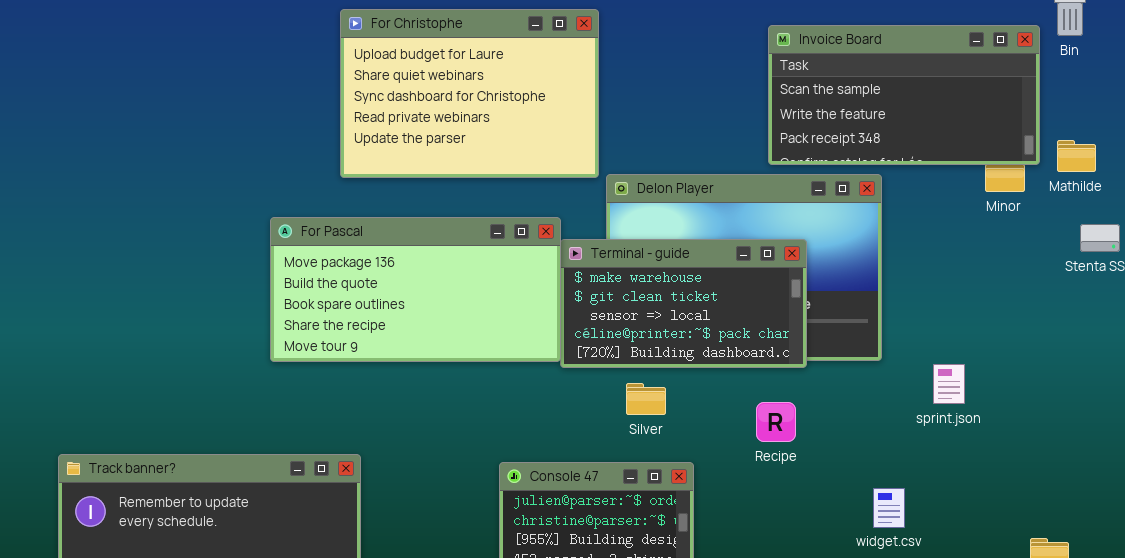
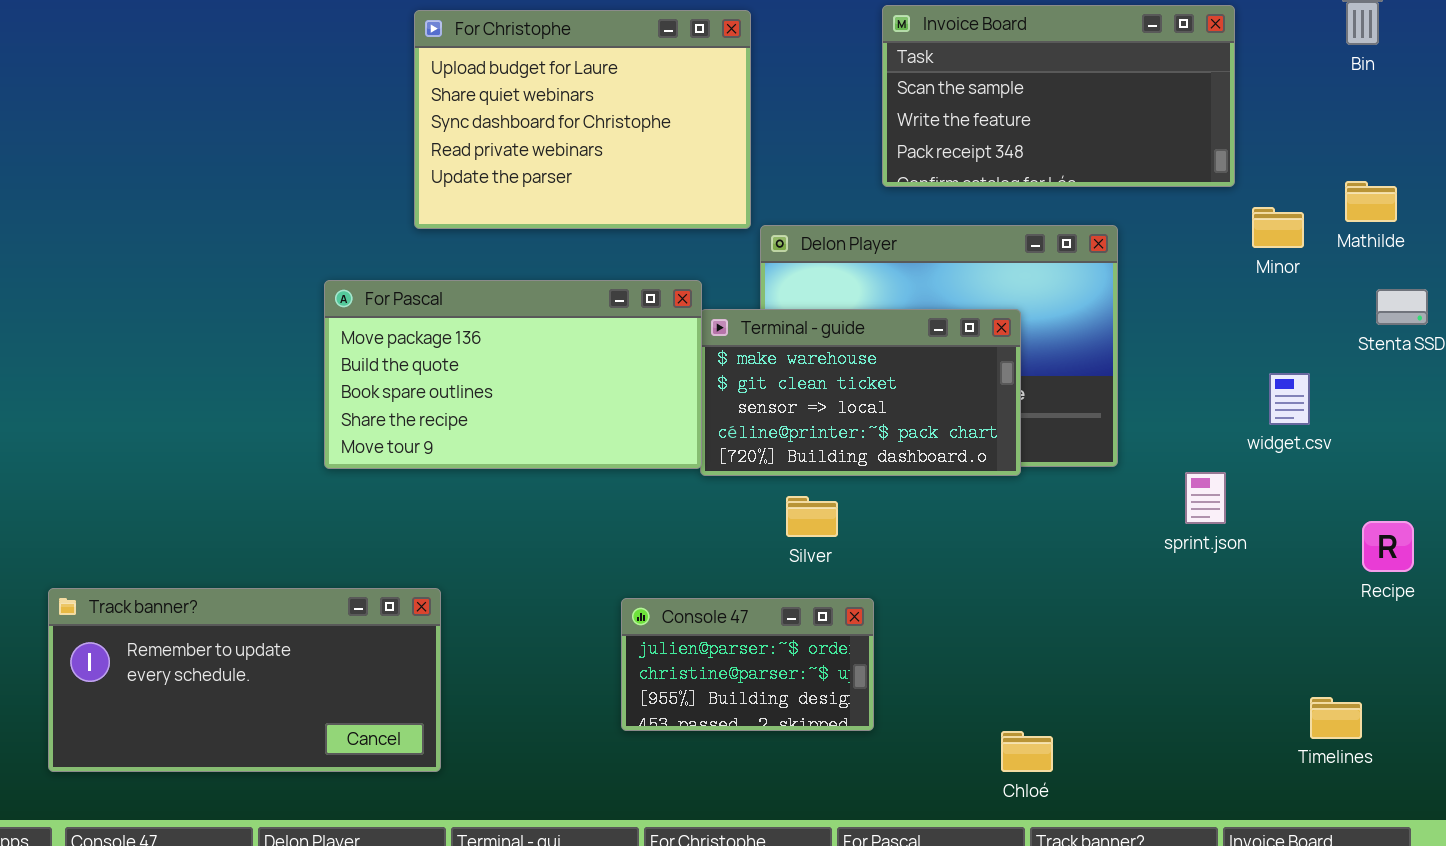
Invoice Board: [768,25,1040,165] -> [882,5,1235,187], moved
Recipe: [756,402,796,442] -> [1362,521,1414,572], moved
widget.csv: [873,488,905,528] -> [1269,373,1310,425], moved

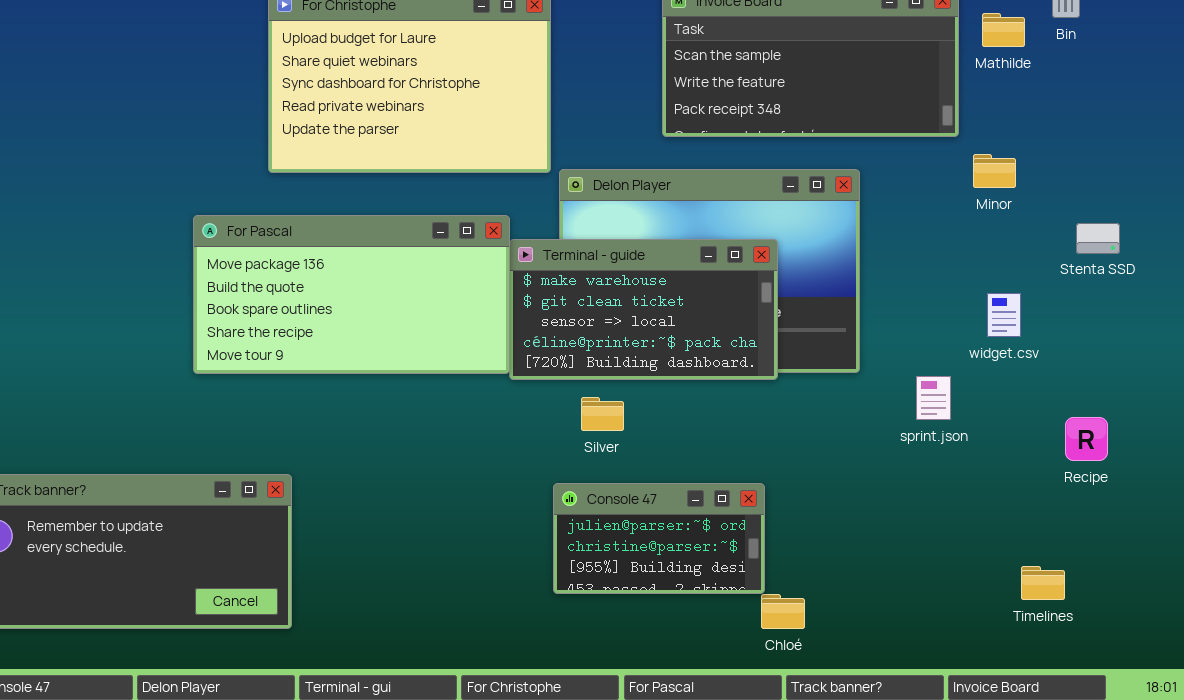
Mathilde: [1345,181,1397,222] -> [982,13,1025,47], moved
Console 47: [621,598,874,731] -> [553,483,765,594], moved

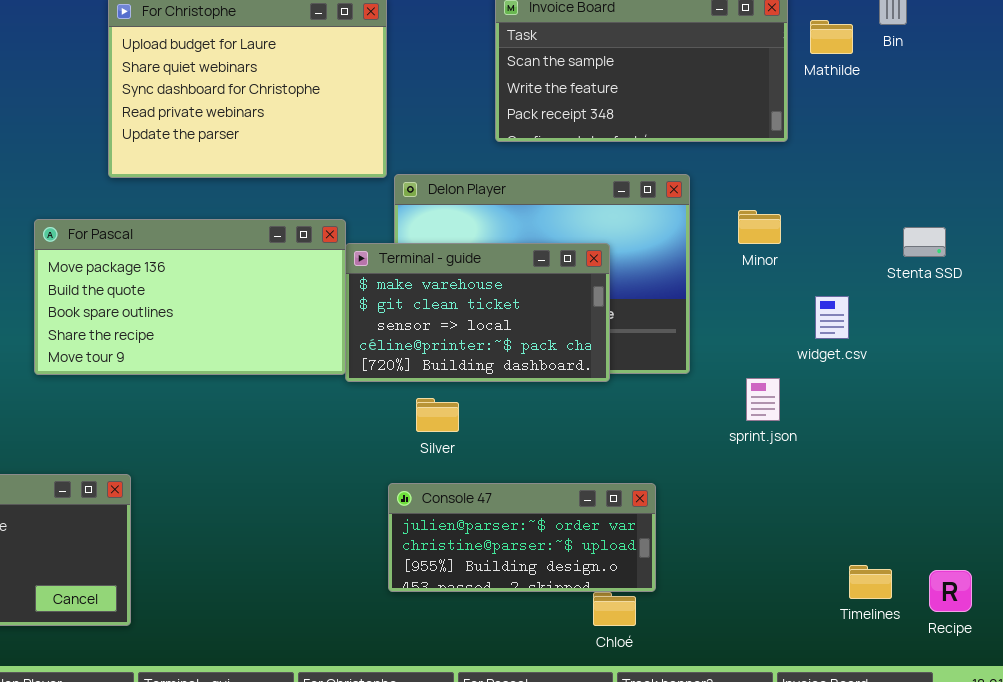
Minor: [973,154,1016,188] -> [738,210,781,244], moved
Recipe: [1065,417,1108,461] -> [929,570,972,612], moved
Console 47: [553,483,765,594] -> [388,483,656,592], resized

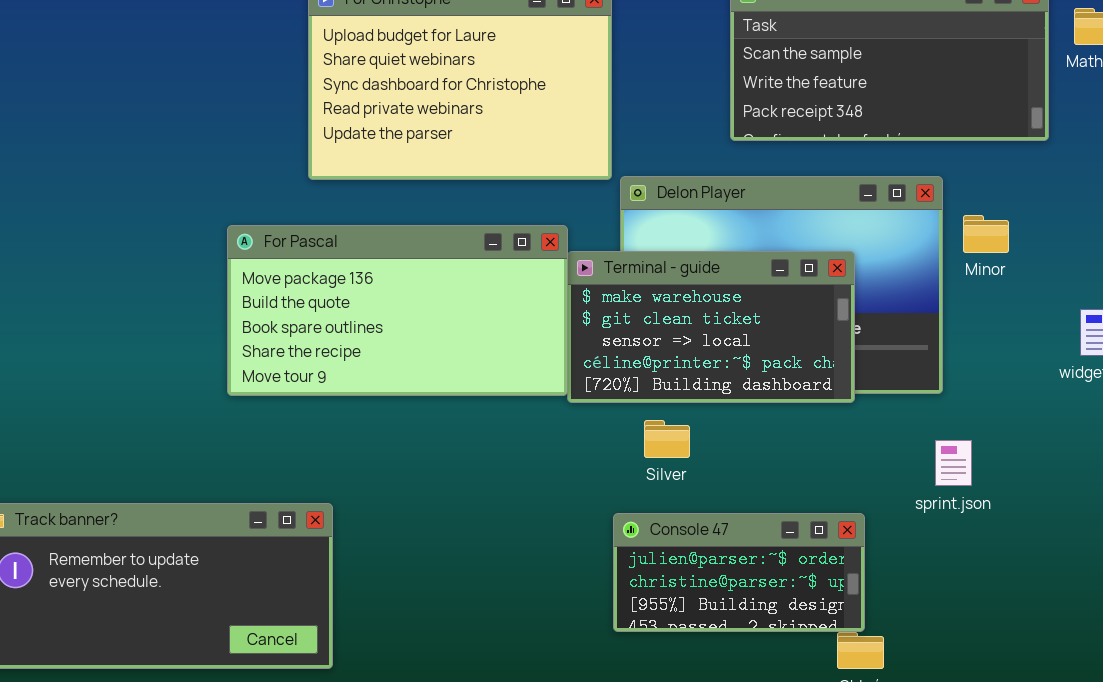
Minor: [738,210,781,244] -> [963,215,1009,253], moved
sprint.json: [746,378,780,421] -> [935,440,972,486], moved
Console 47: [388,483,656,592] -> [613,513,865,632], resized

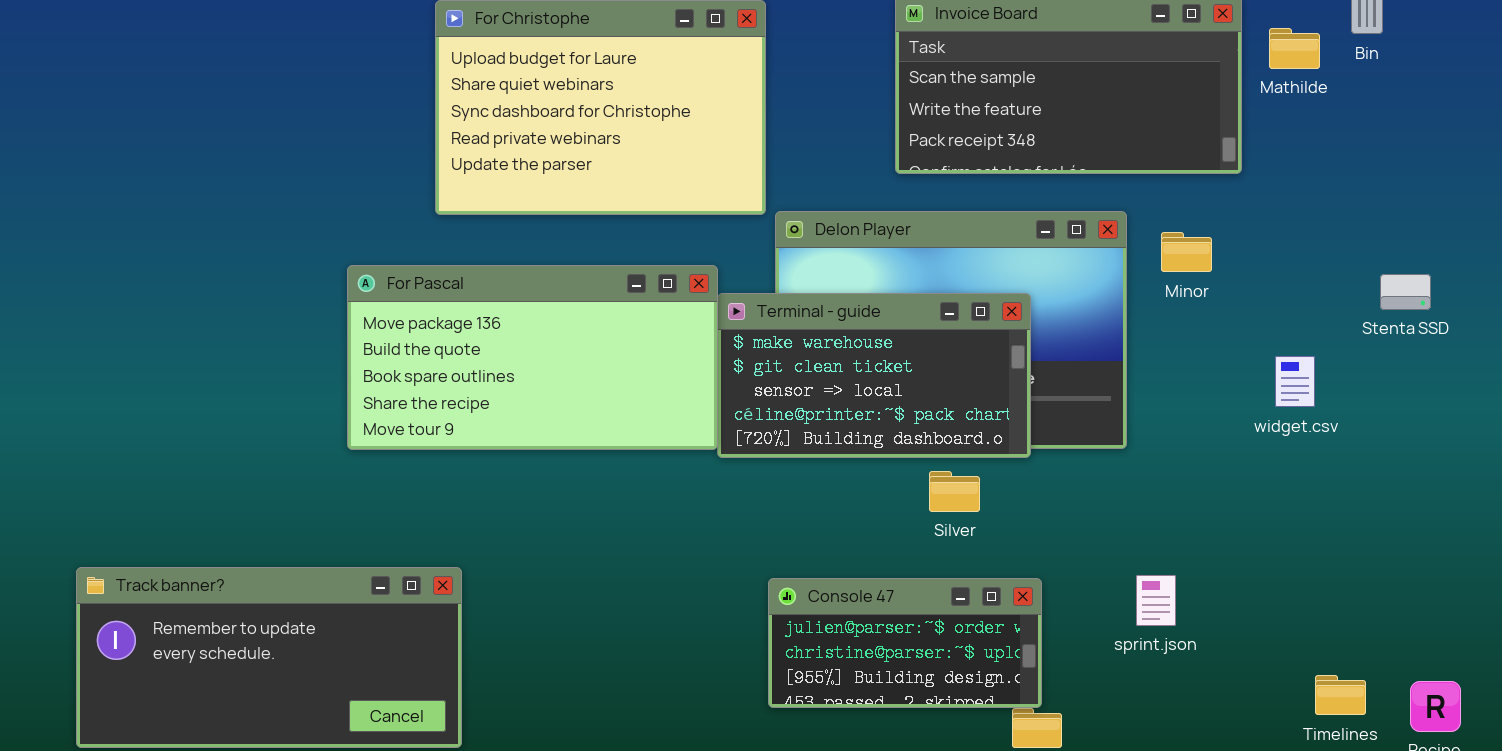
Minor: [963,215,1009,253] -> [1161,232,1212,272], moved
Silver: [644,420,690,458] -> [929,471,980,512], moved
sprint.json: [935,440,972,486] -> [1136,575,1176,626], moved

